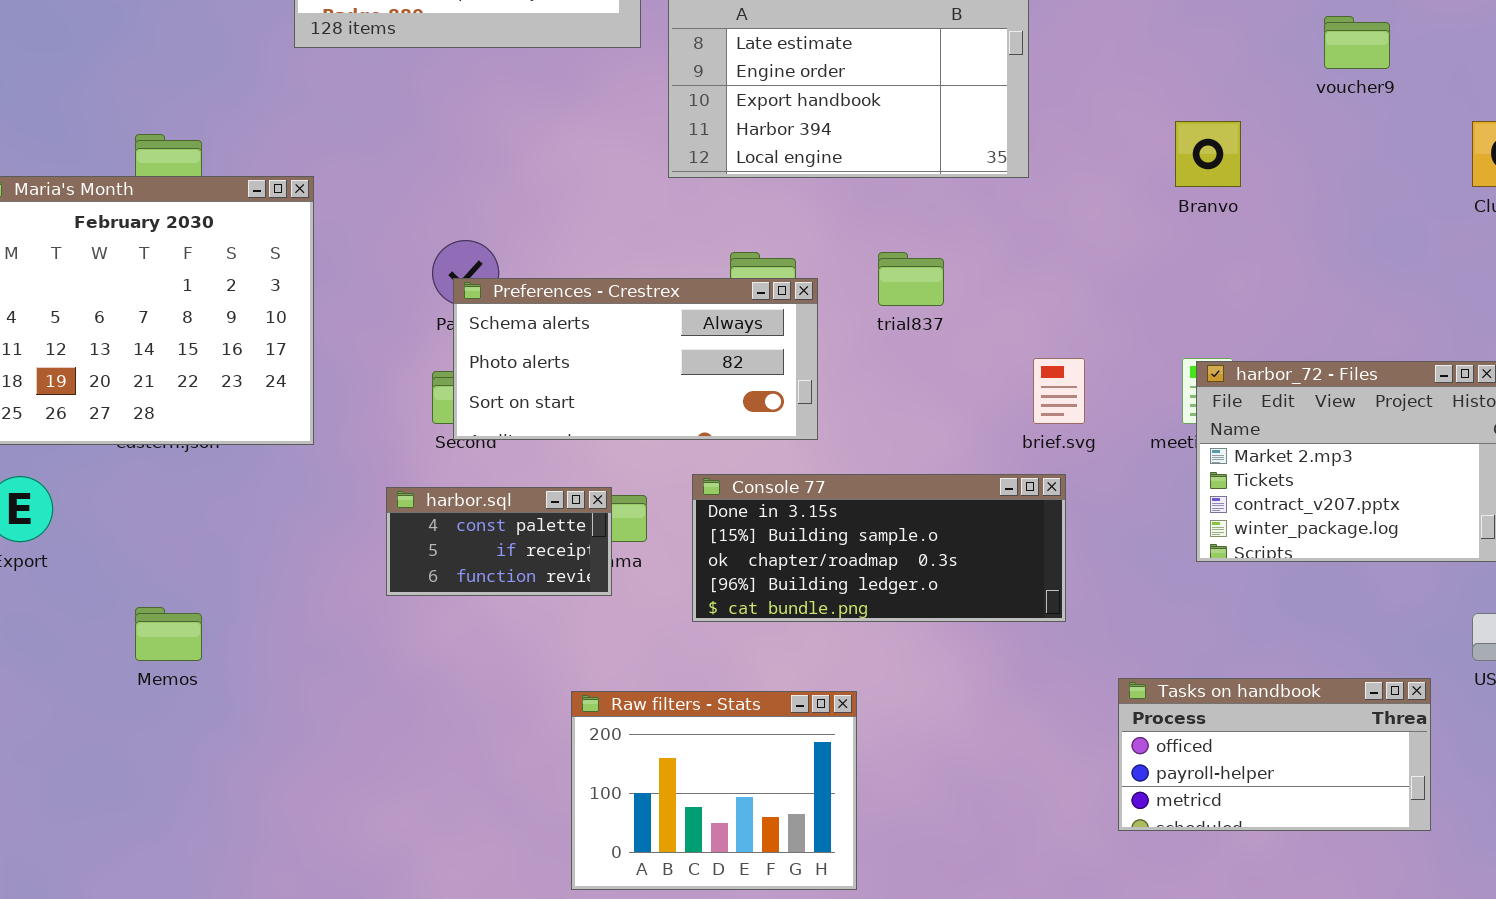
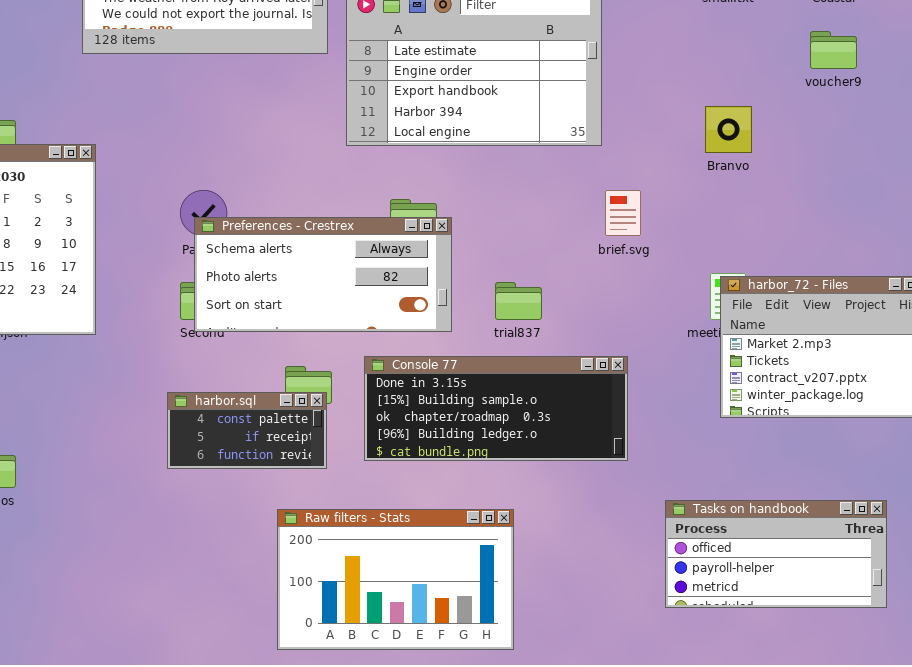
trial837: [878,252,944,306] -> [495,282,542,320], moved
brief.svg: [1033,358,1085,424] -> [605,190,641,236], moved
harbor.sql: [386,487,612,596] -> [167,392,327,469], moved
Raw filters - Stats: [571,691,857,890] -> [277,509,514,650], resized

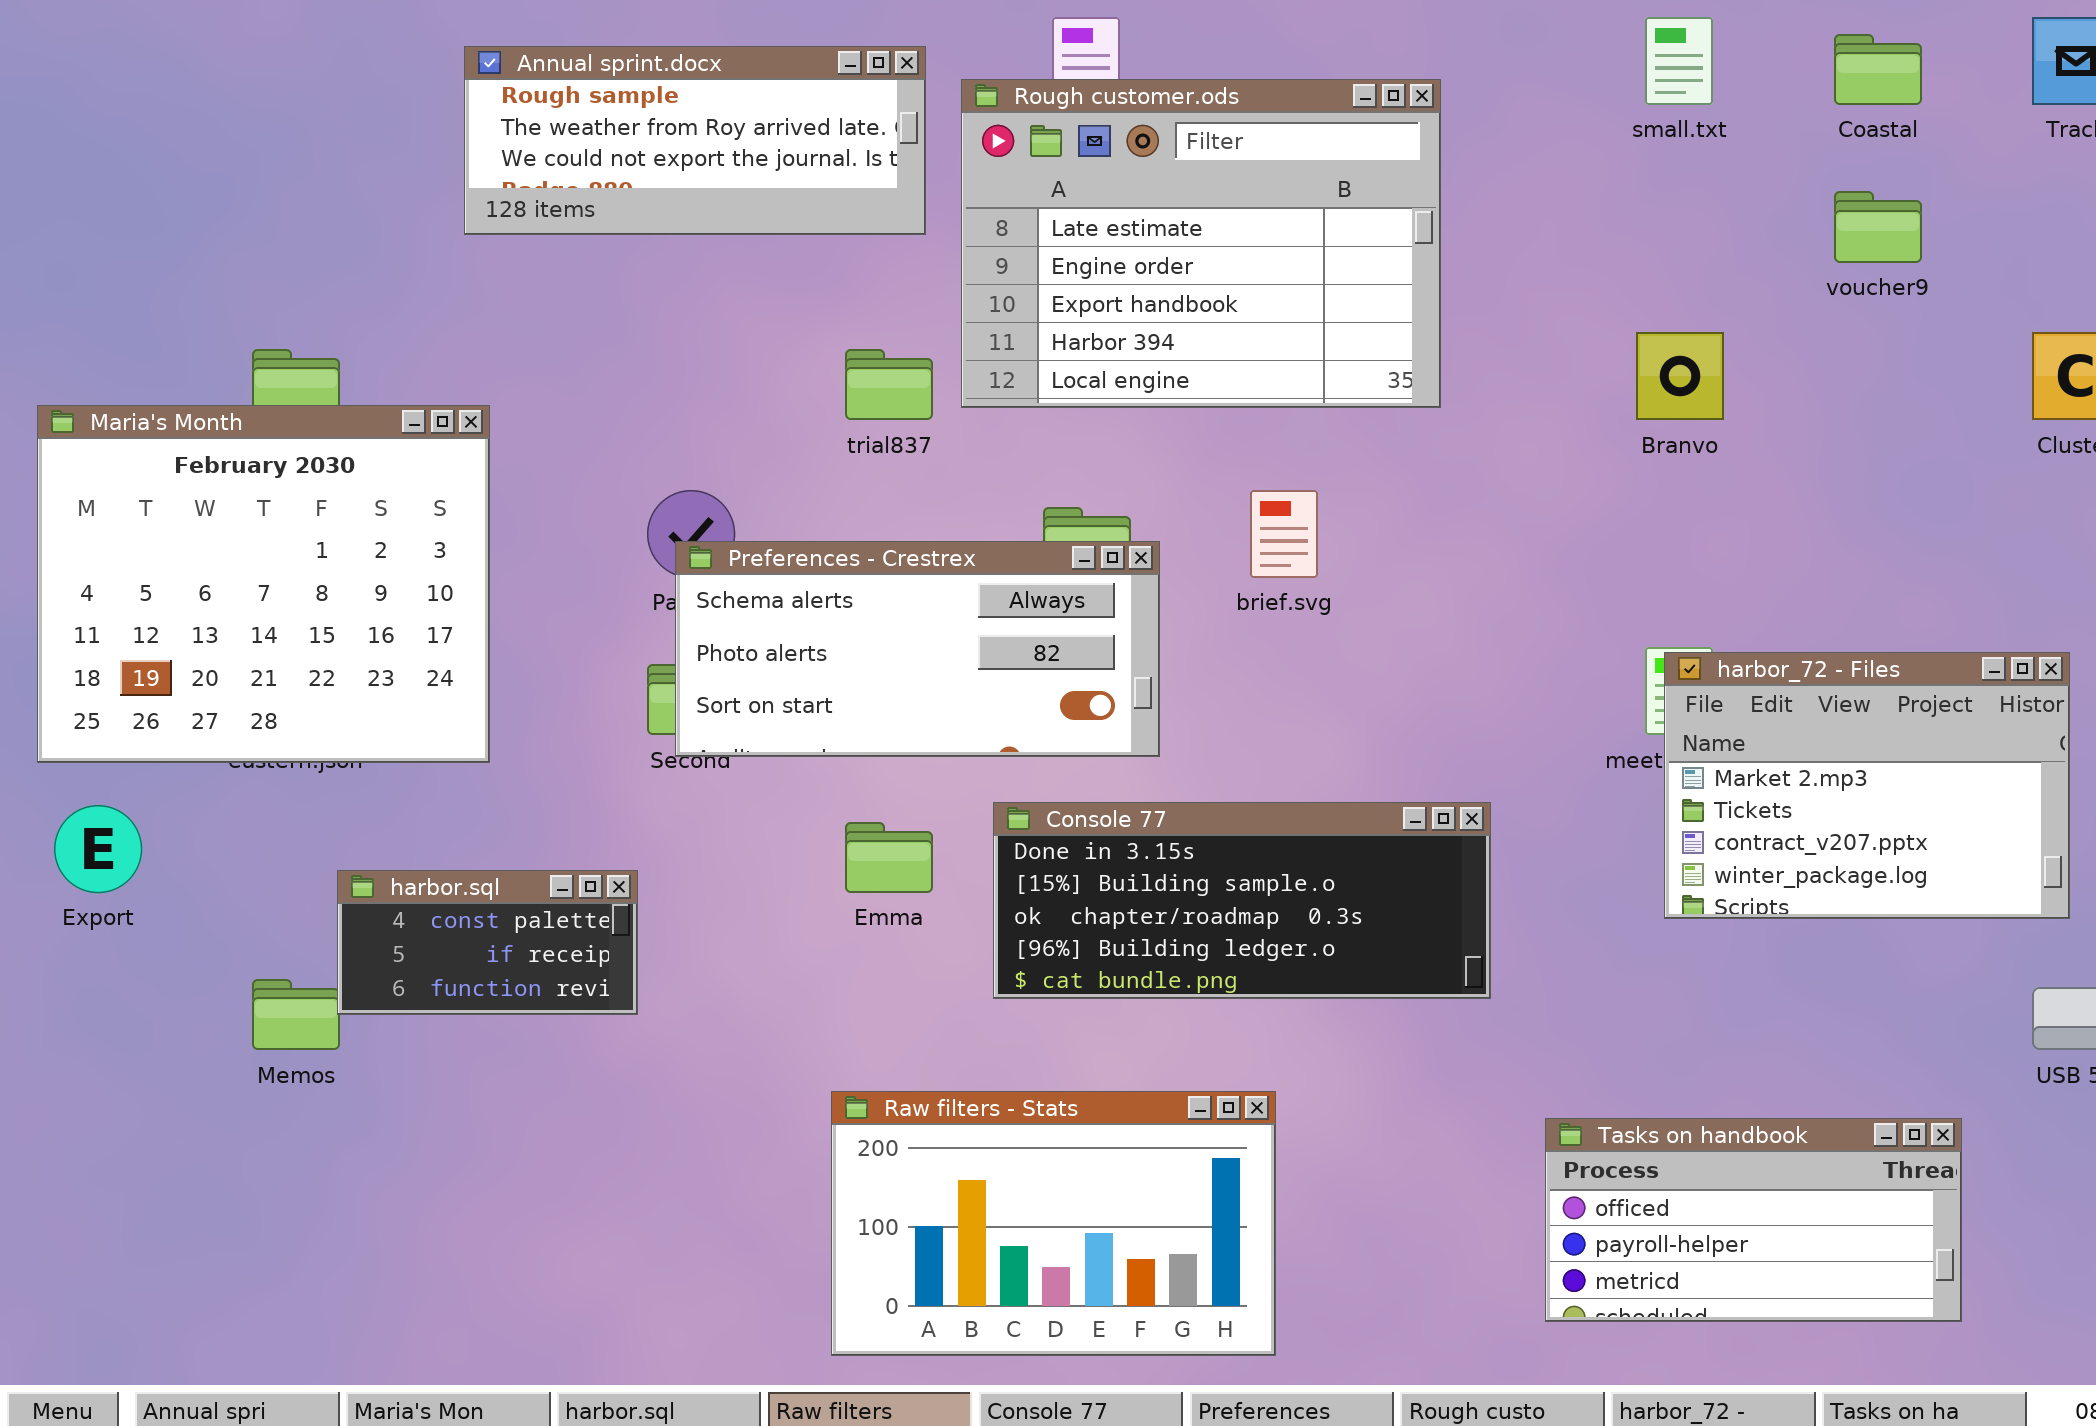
brief.svg: [605,190,641,236] -> [1250,490,1318,578], moved
trial837: [495,282,542,320] -> [845,349,933,420], moved
harbor.sql: [167,392,327,469] -> [337,870,638,1015], moved
Tasks on handbook: [665,500,887,608] -> [1545,1118,1962,1322], moved

